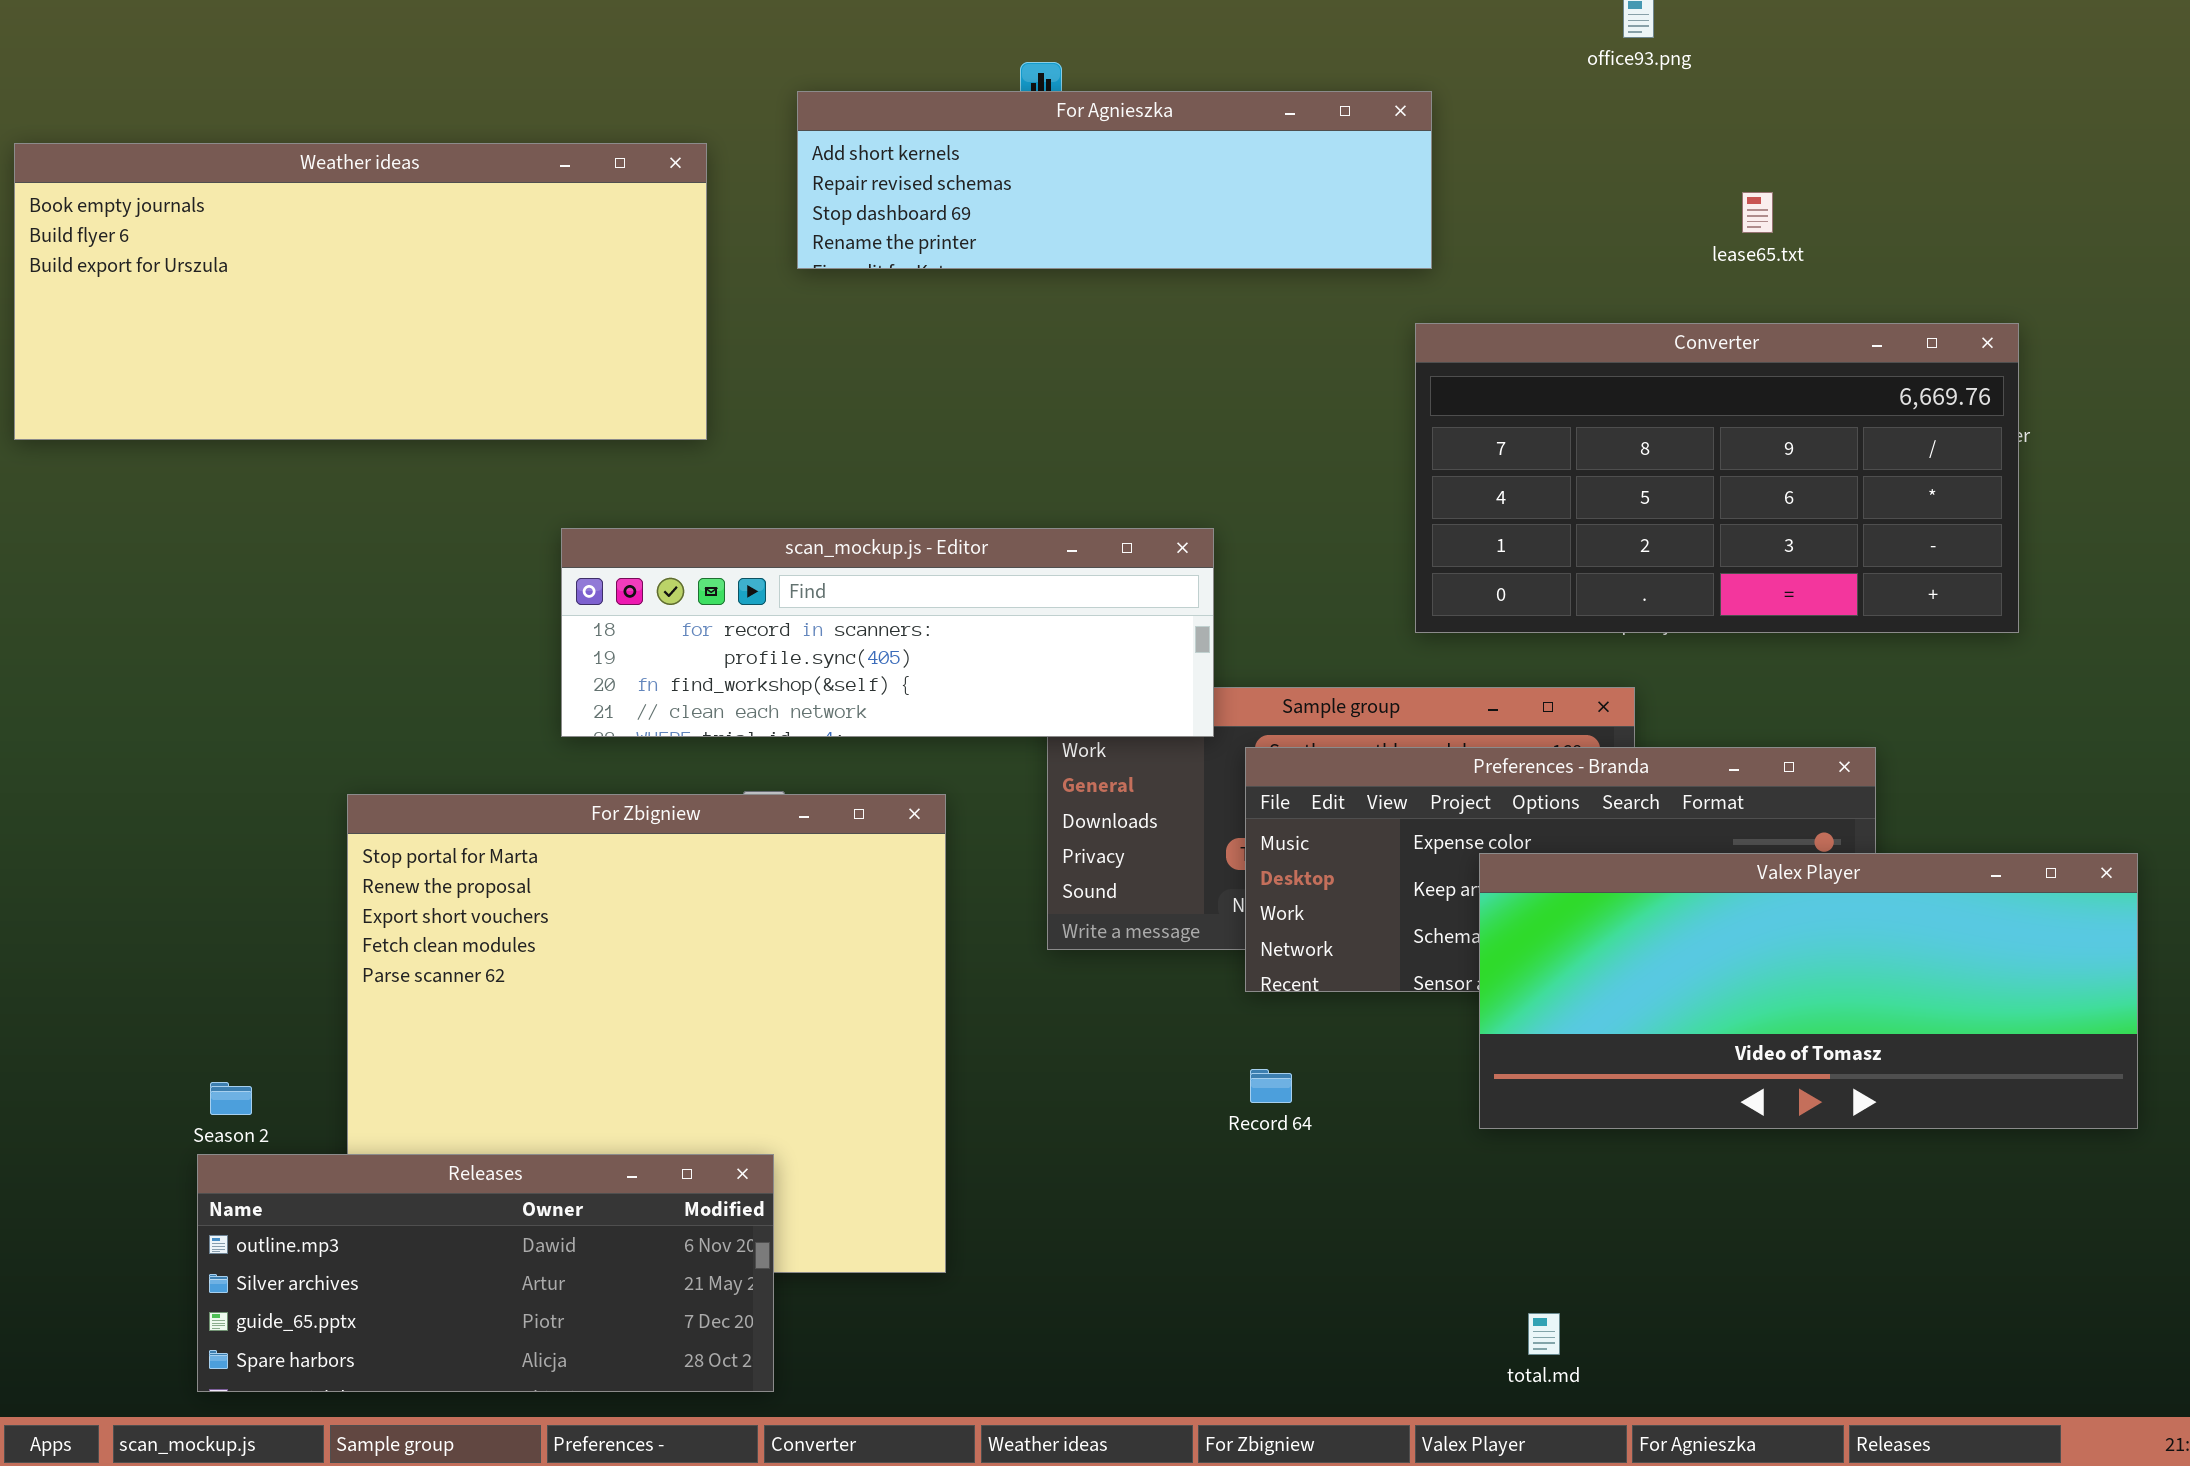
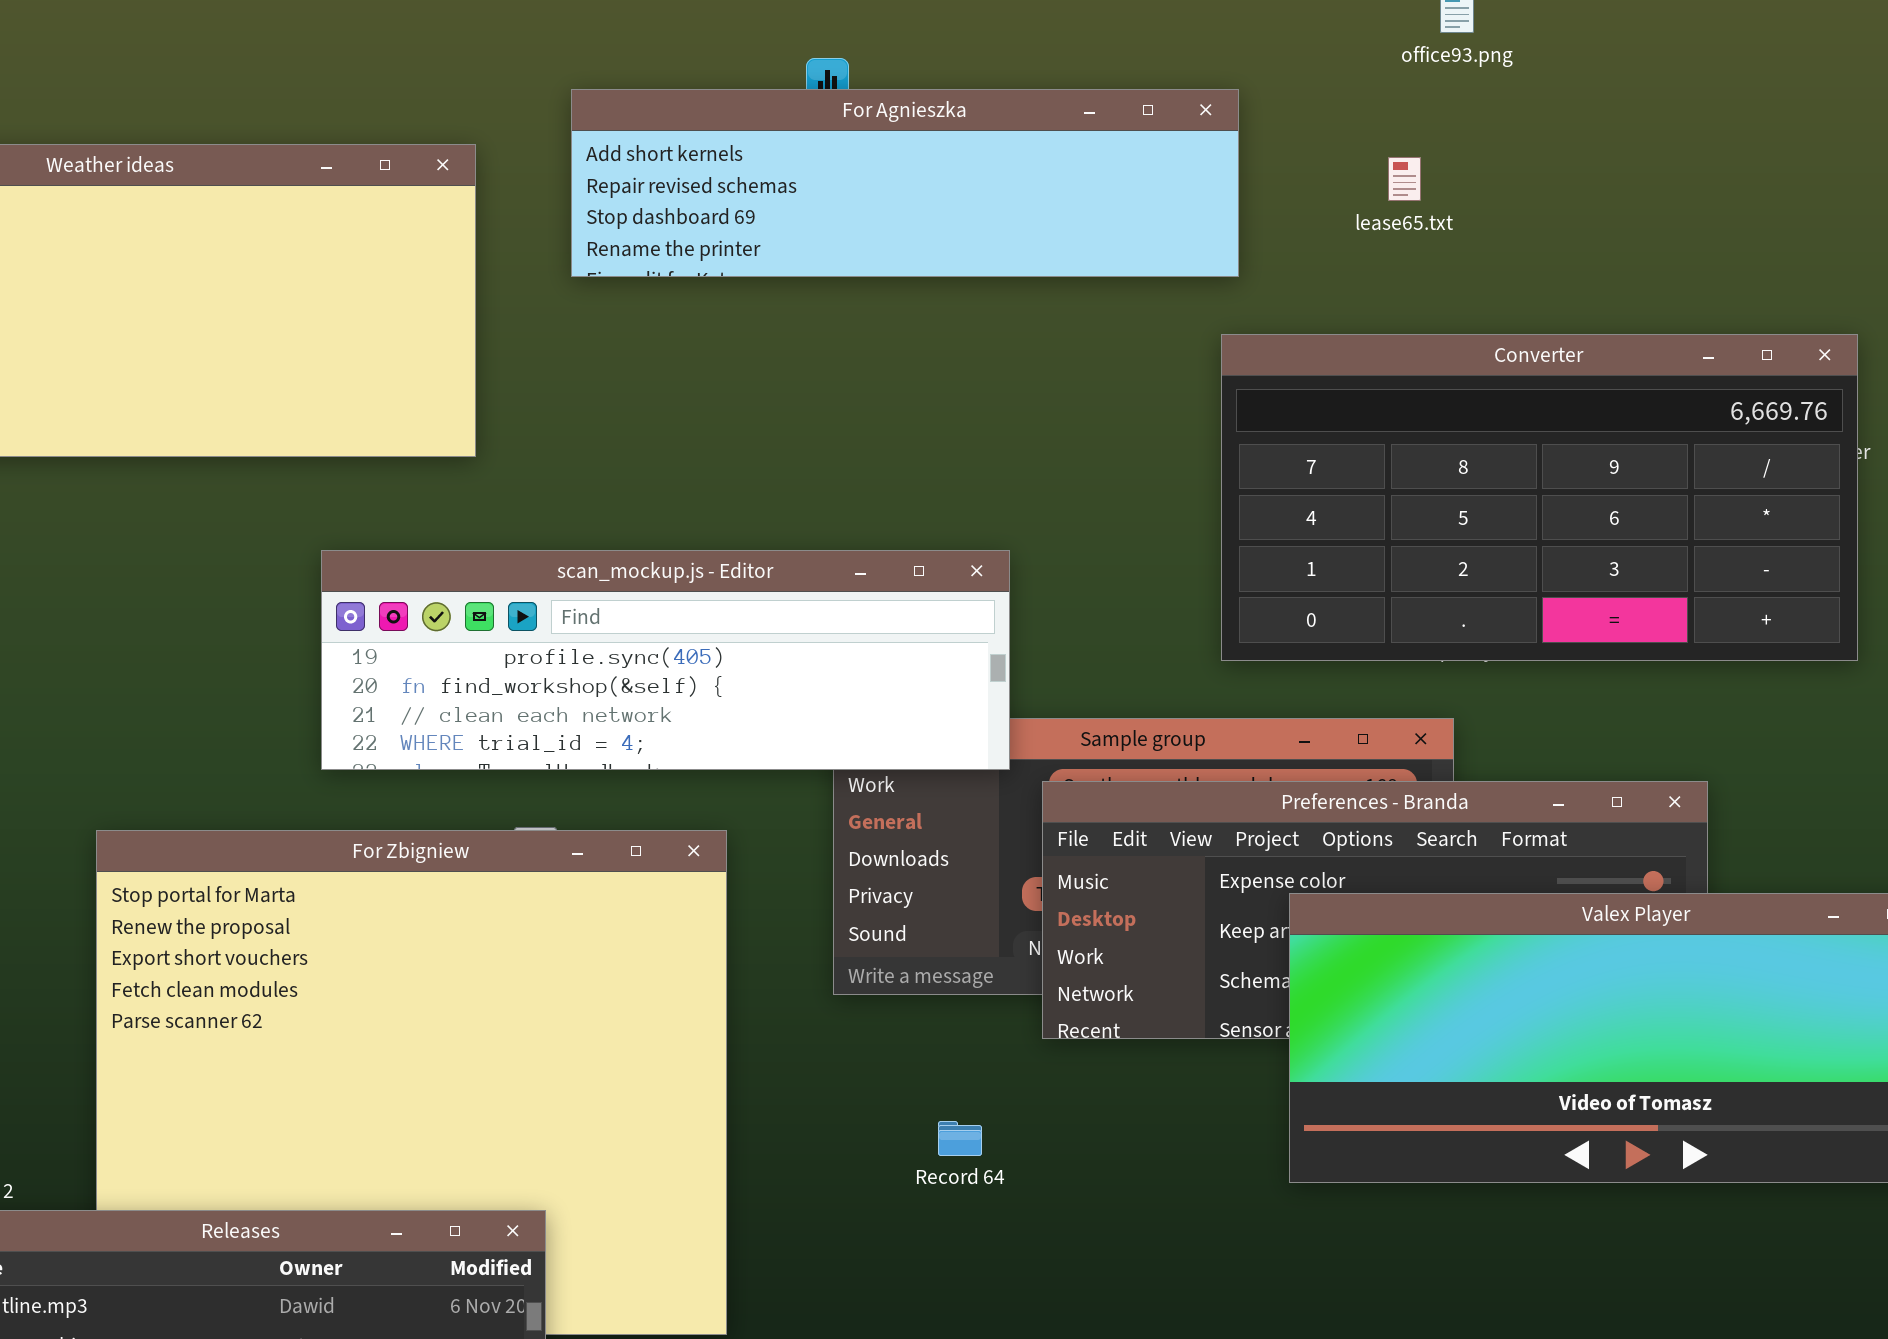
lease65.txt: [1742,192,1773,233] -> [1388,157,1421,201], moved
scan_mockup.js - Editor: [561,528,1214,737] -> [321,550,1010,770], scrolled down 1 row
Record 64: [1250,1069,1292,1103] -> [938,1121,982,1156], moved

